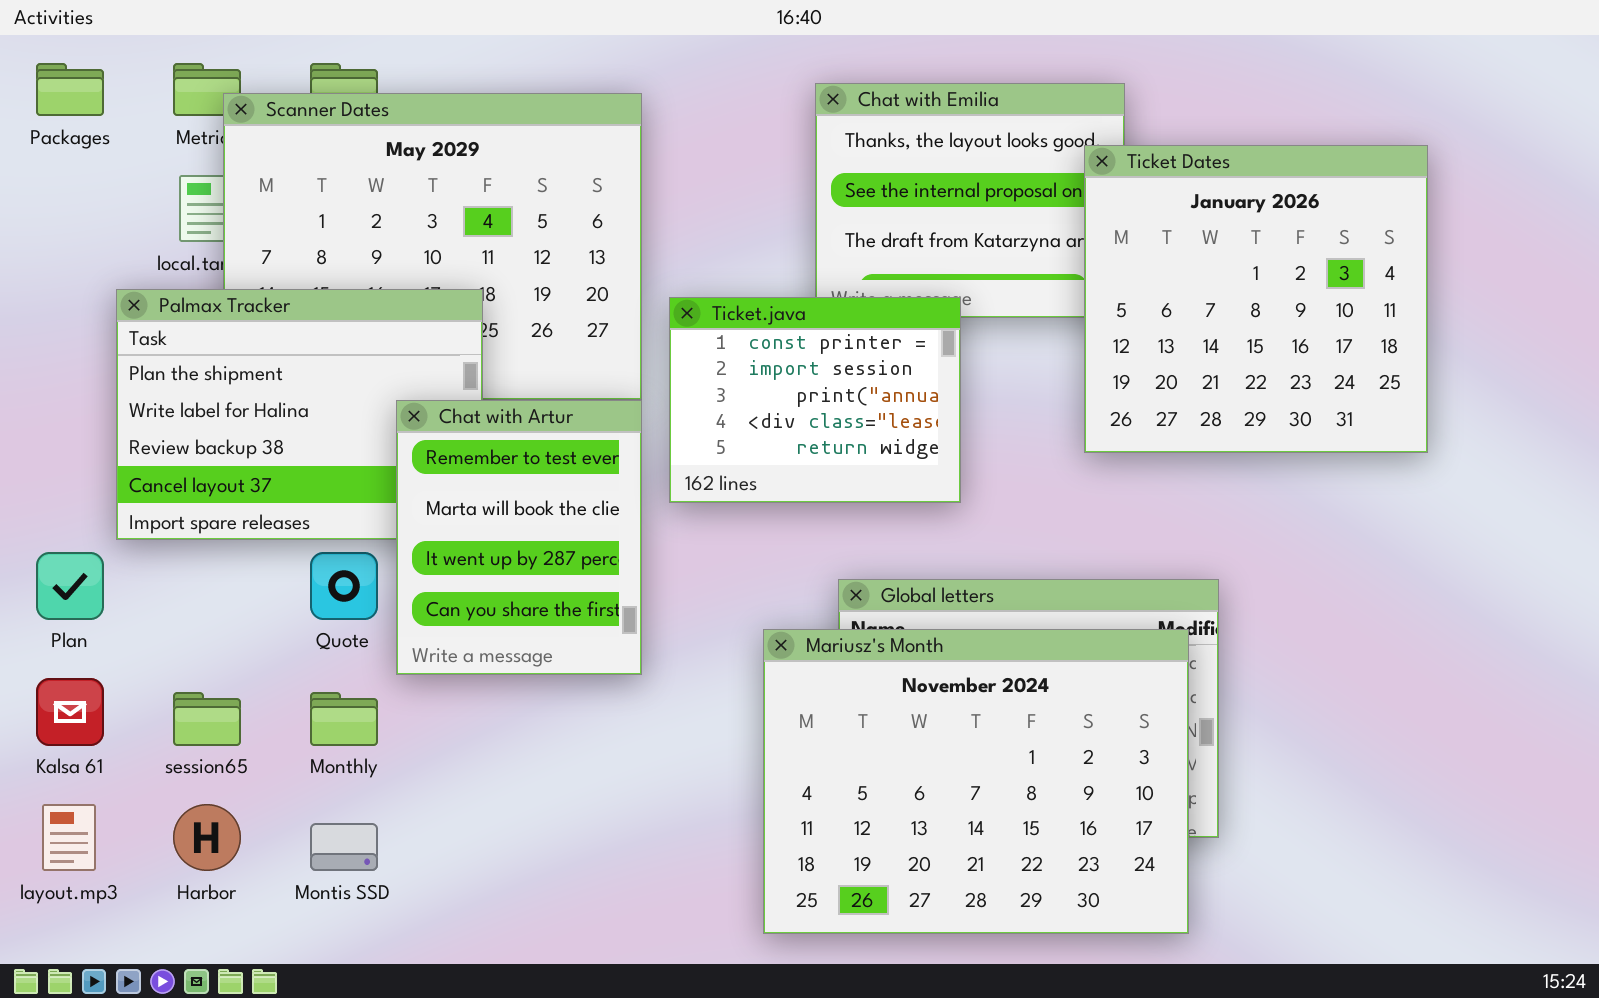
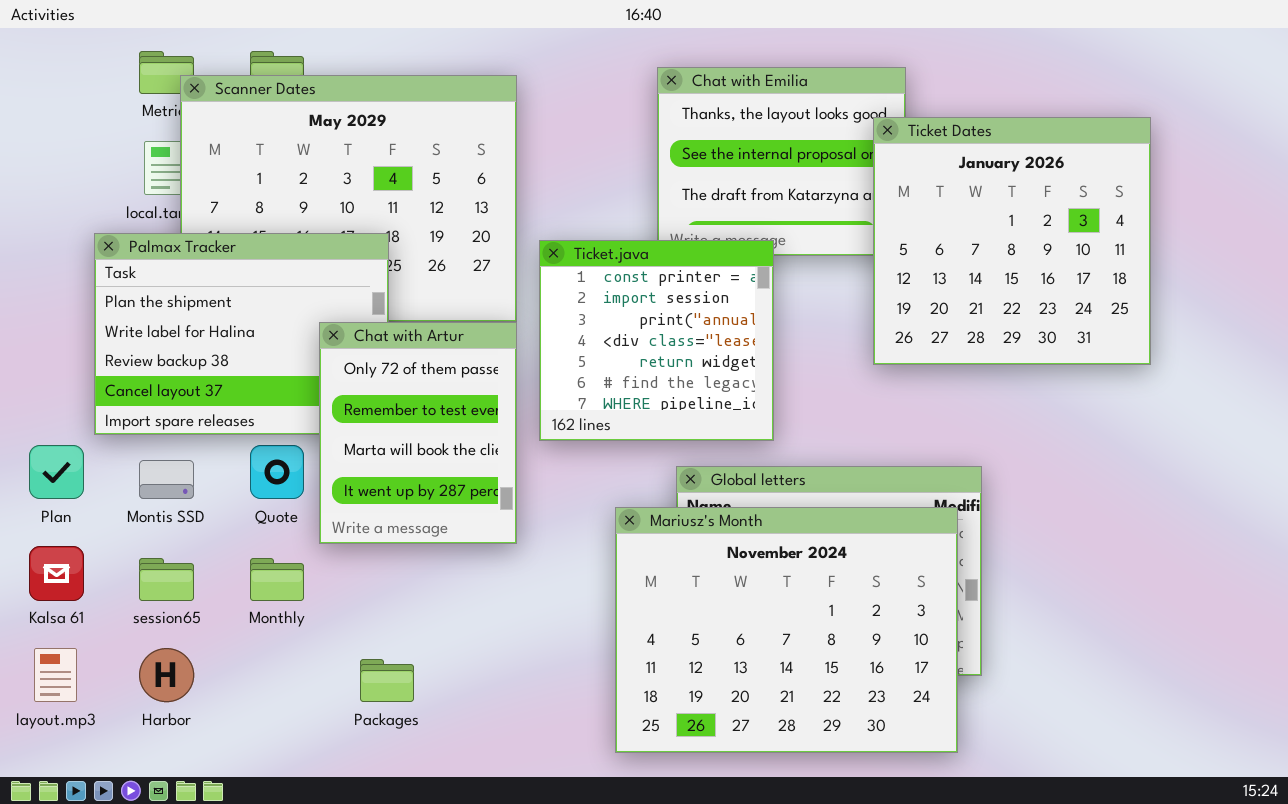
Packages: [36,63,104,116] -> [360,659,414,702], moved
Ticket.java: [669,297,961,503] -> [539,240,774,441], resized
Chat with Artur: [396,400,642,675] -> [319,322,517,544], scrolled up 1 row
Montis SSD: [310,823,378,871] -> [139,460,194,499], moved

